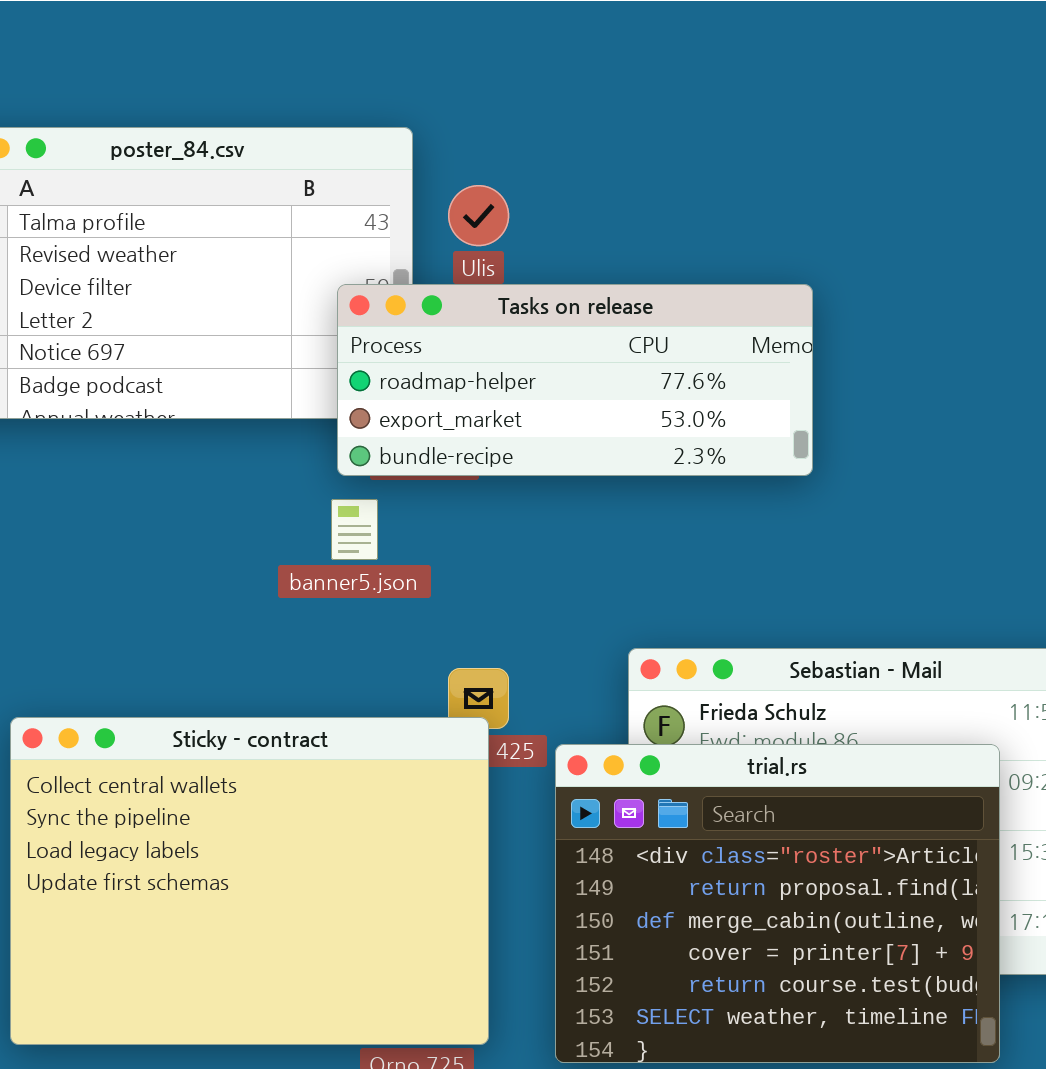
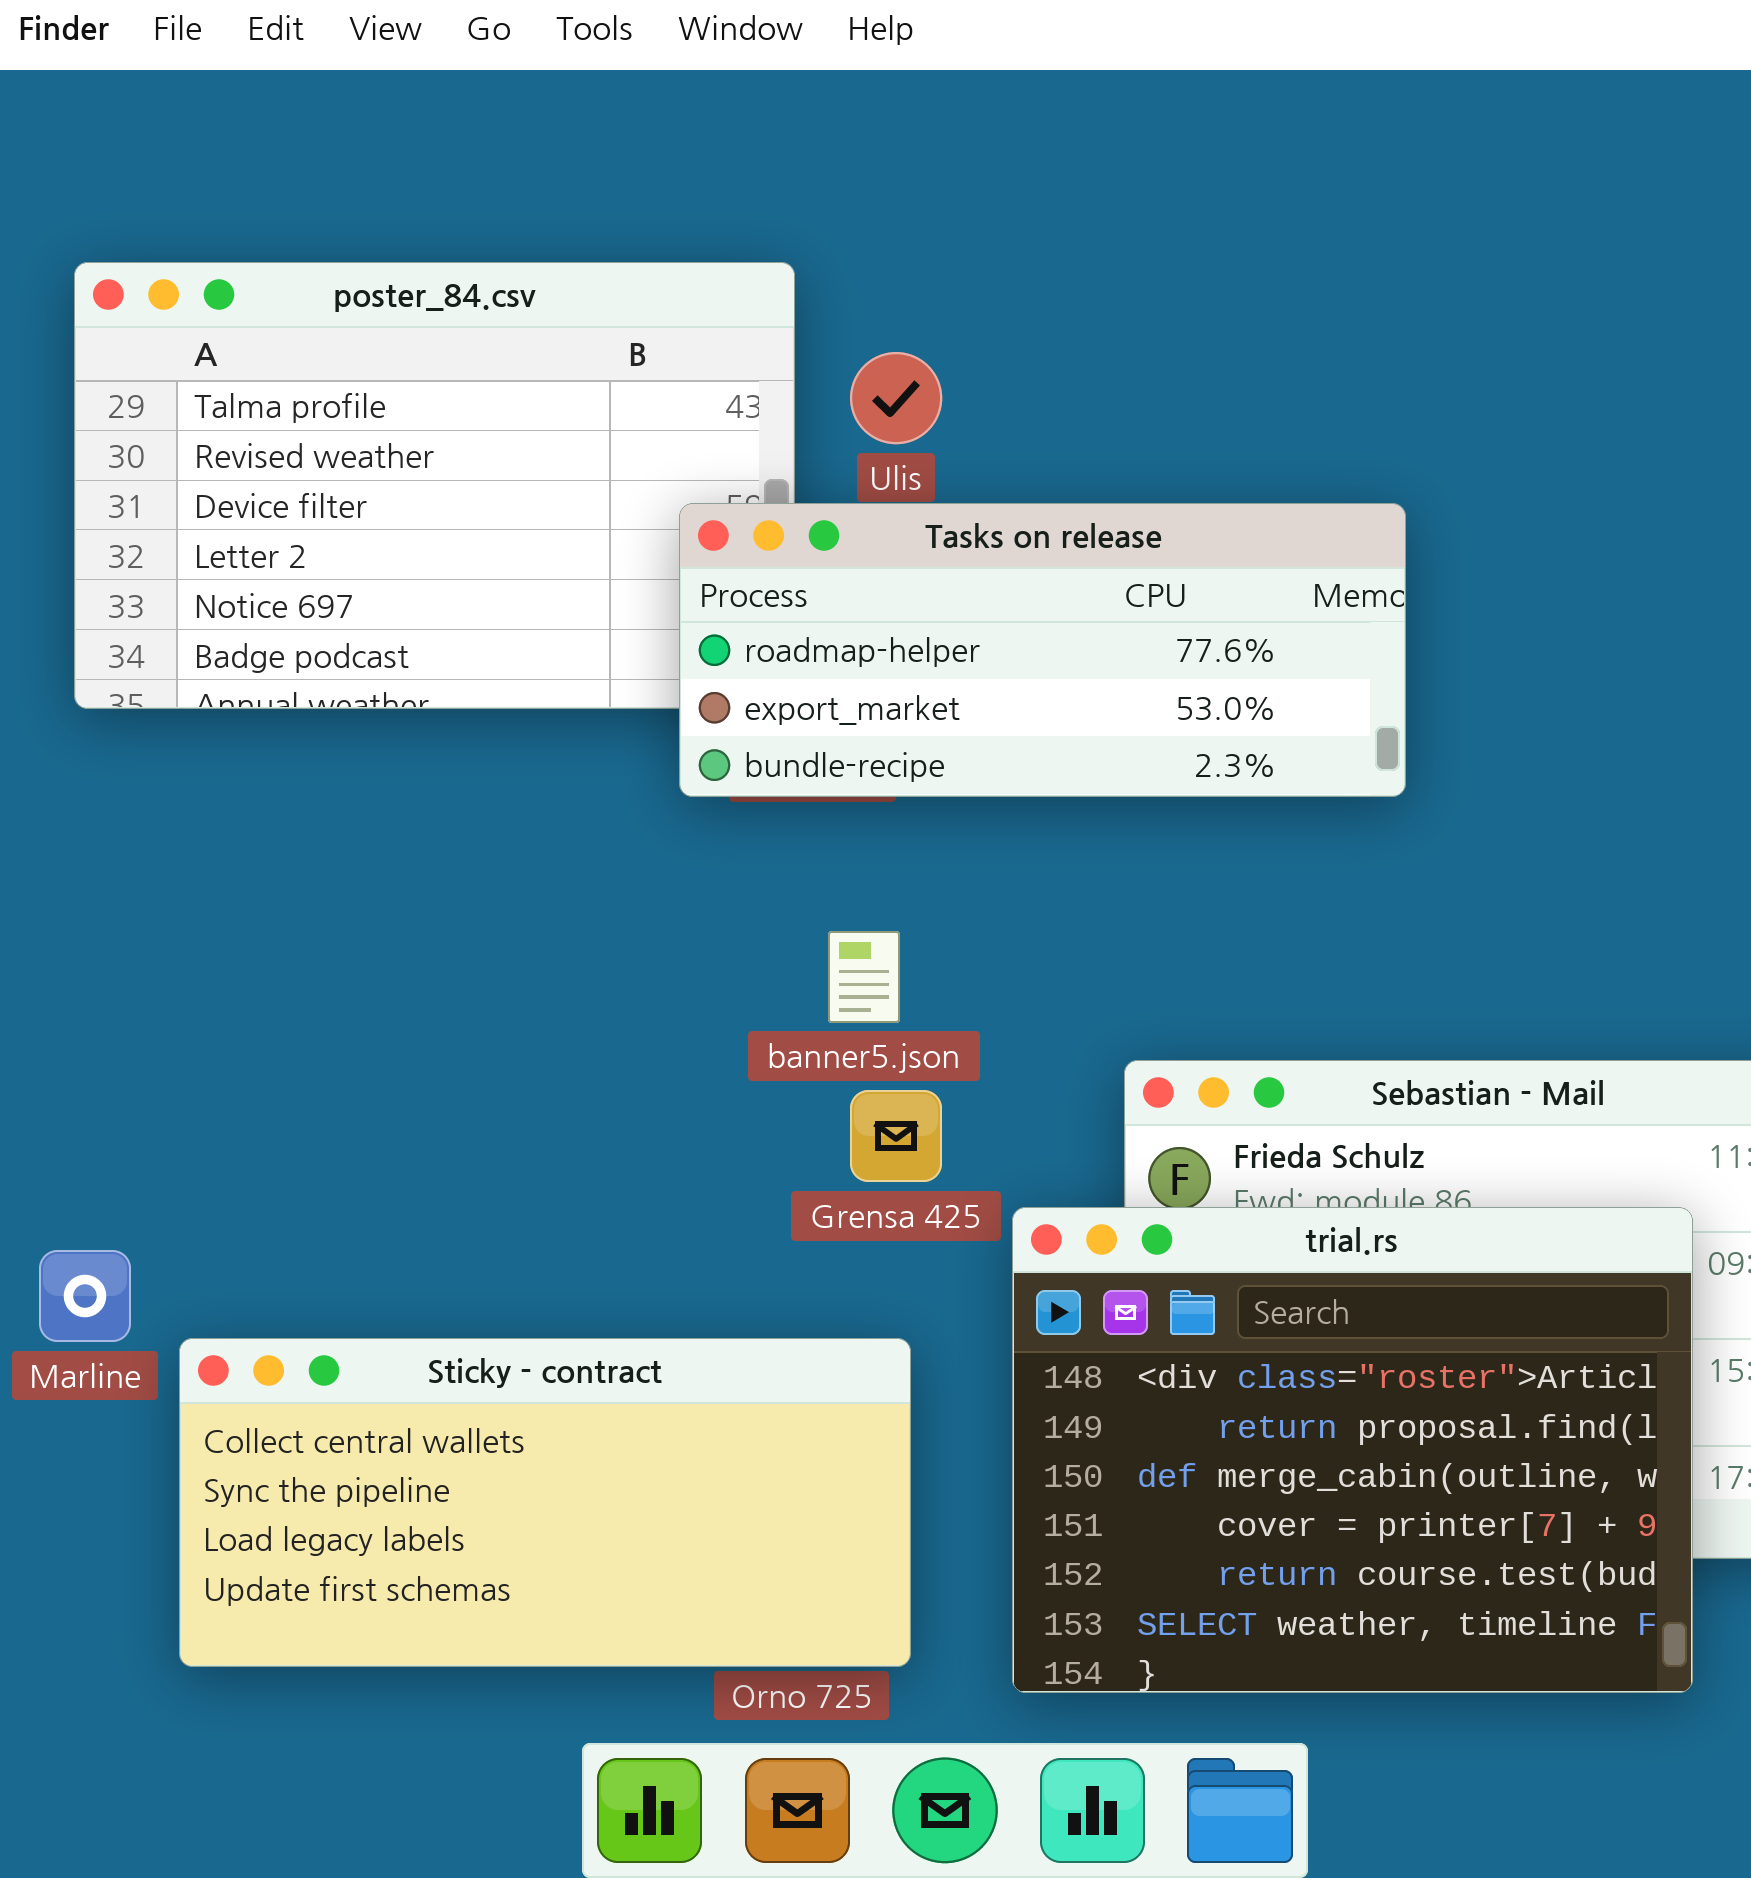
banner5.json: [331,499,378,560] -> [828,931,900,1023], moved
Sticky - contract: [10,717,489,1045] -> [179,1338,911,1667], resized

